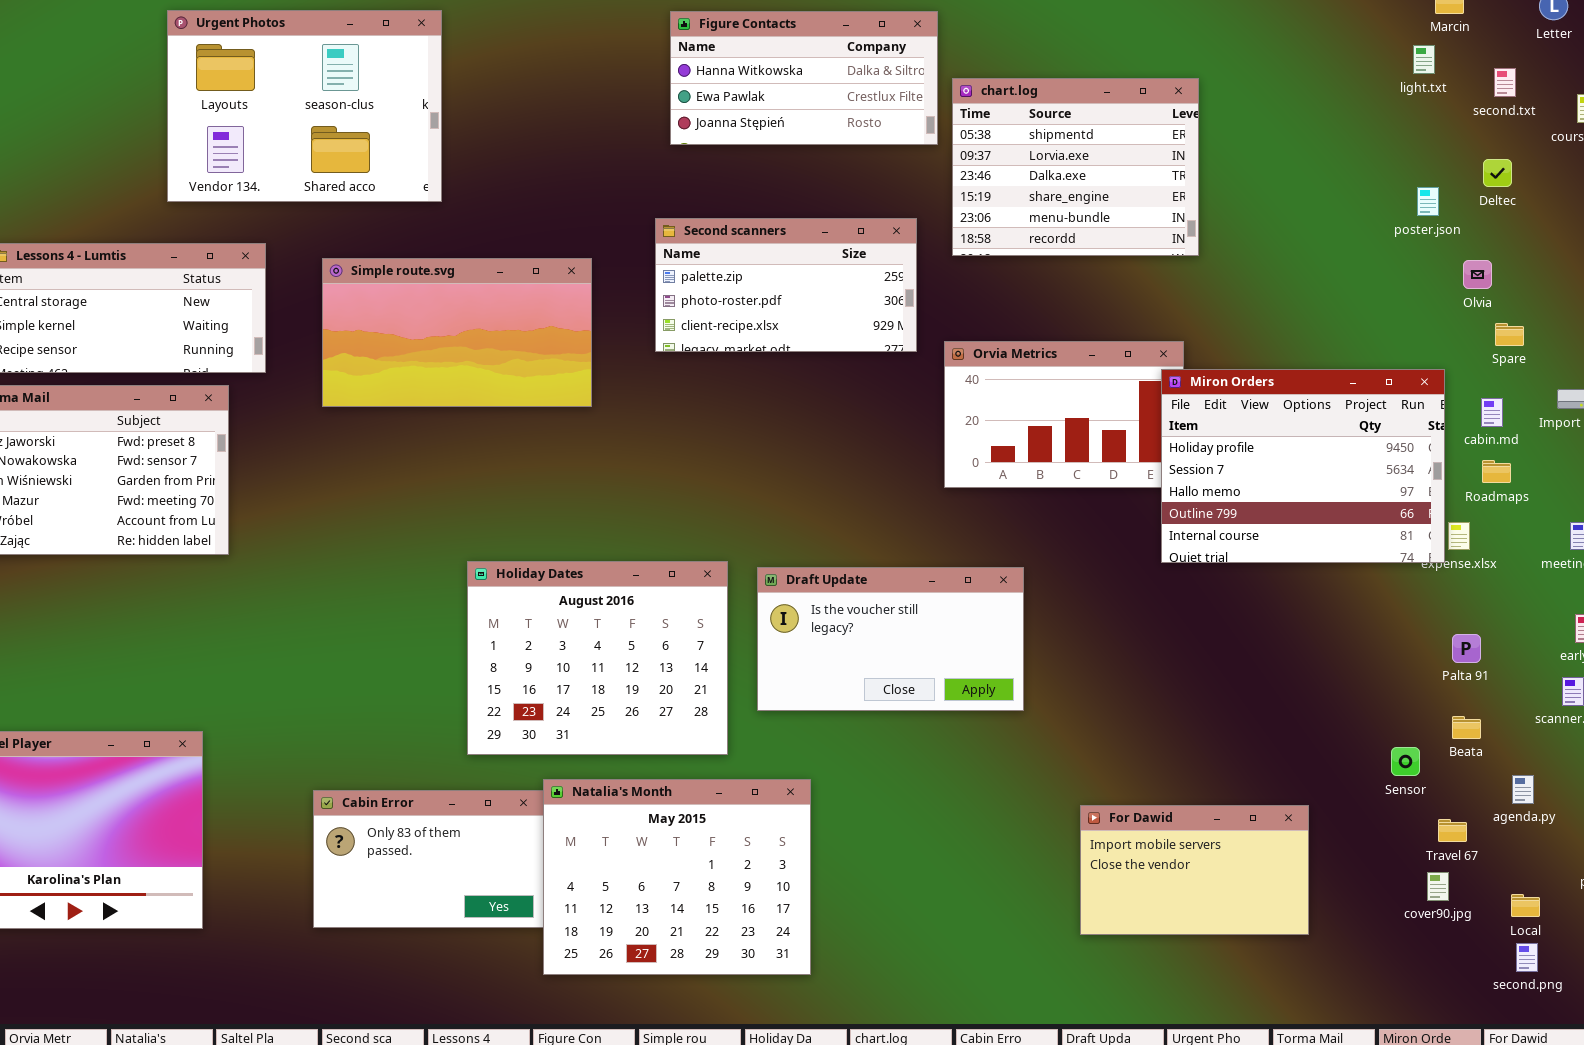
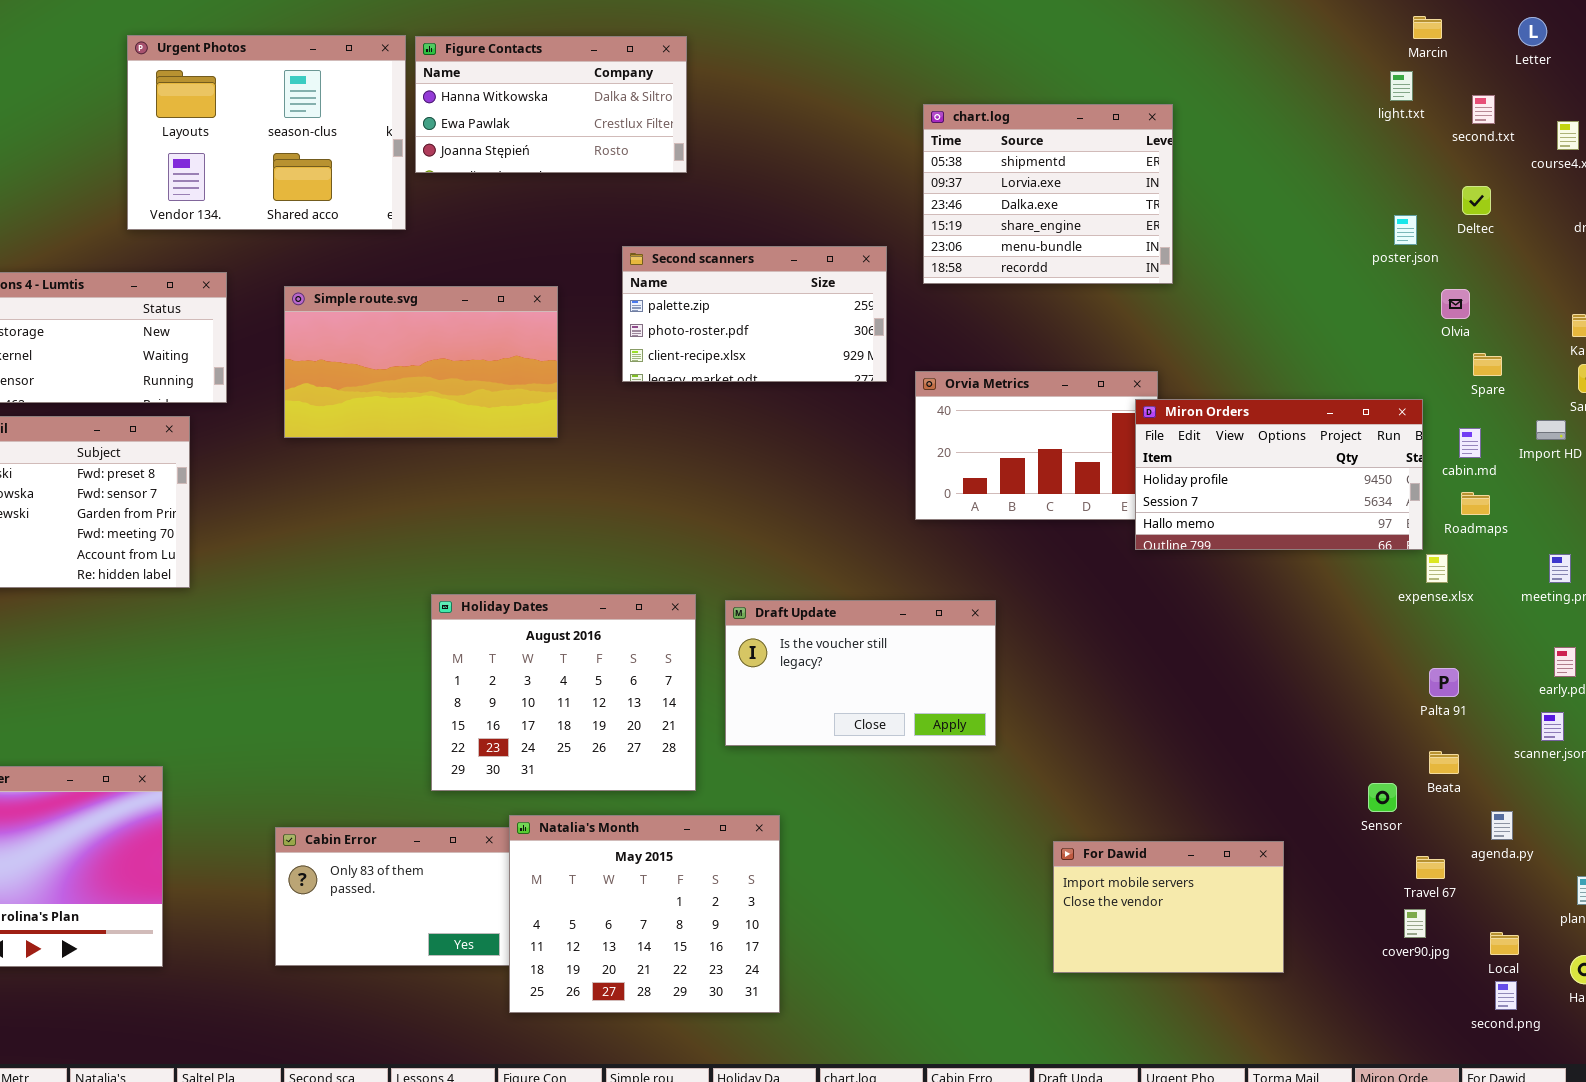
Figure Contacts: [670,11,938,145] -> [415,36,687,173], moved
Miron Orders: [1161,369,1445,563] -> [1135,399,1423,550], resized

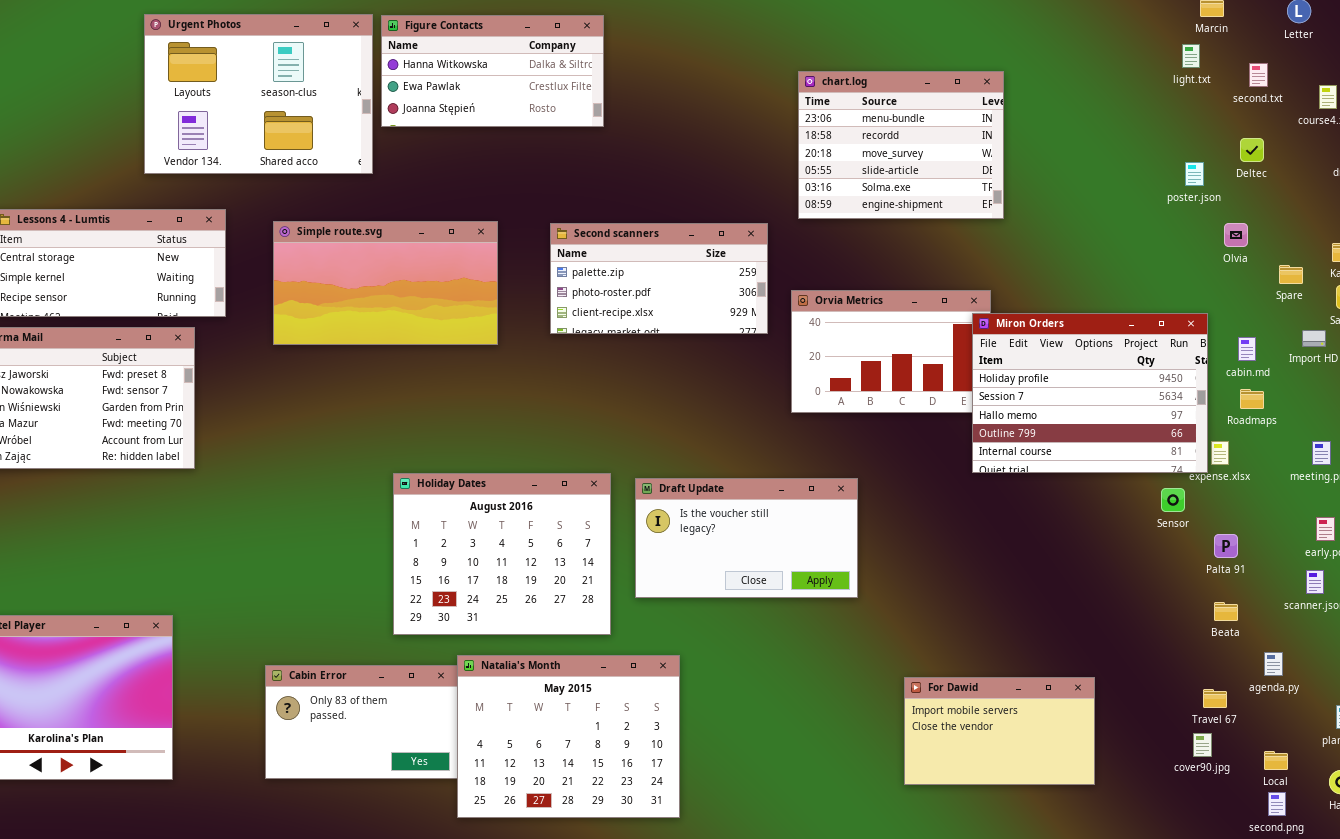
chart.log: [923,104,1173,284] -> [798,71,1004,219], scrolled down 4 rows
Second scanners: [622,246,887,382] -> [550,223,768,334], moved
Spare: [1473,353,1502,376] -> [1279,265,1303,284], moved
Miron Orders: [1135,399,1423,550] -> [972,313,1208,473], resized
Sensor: [1368,783,1397,812] -> [1161,488,1185,512], moved

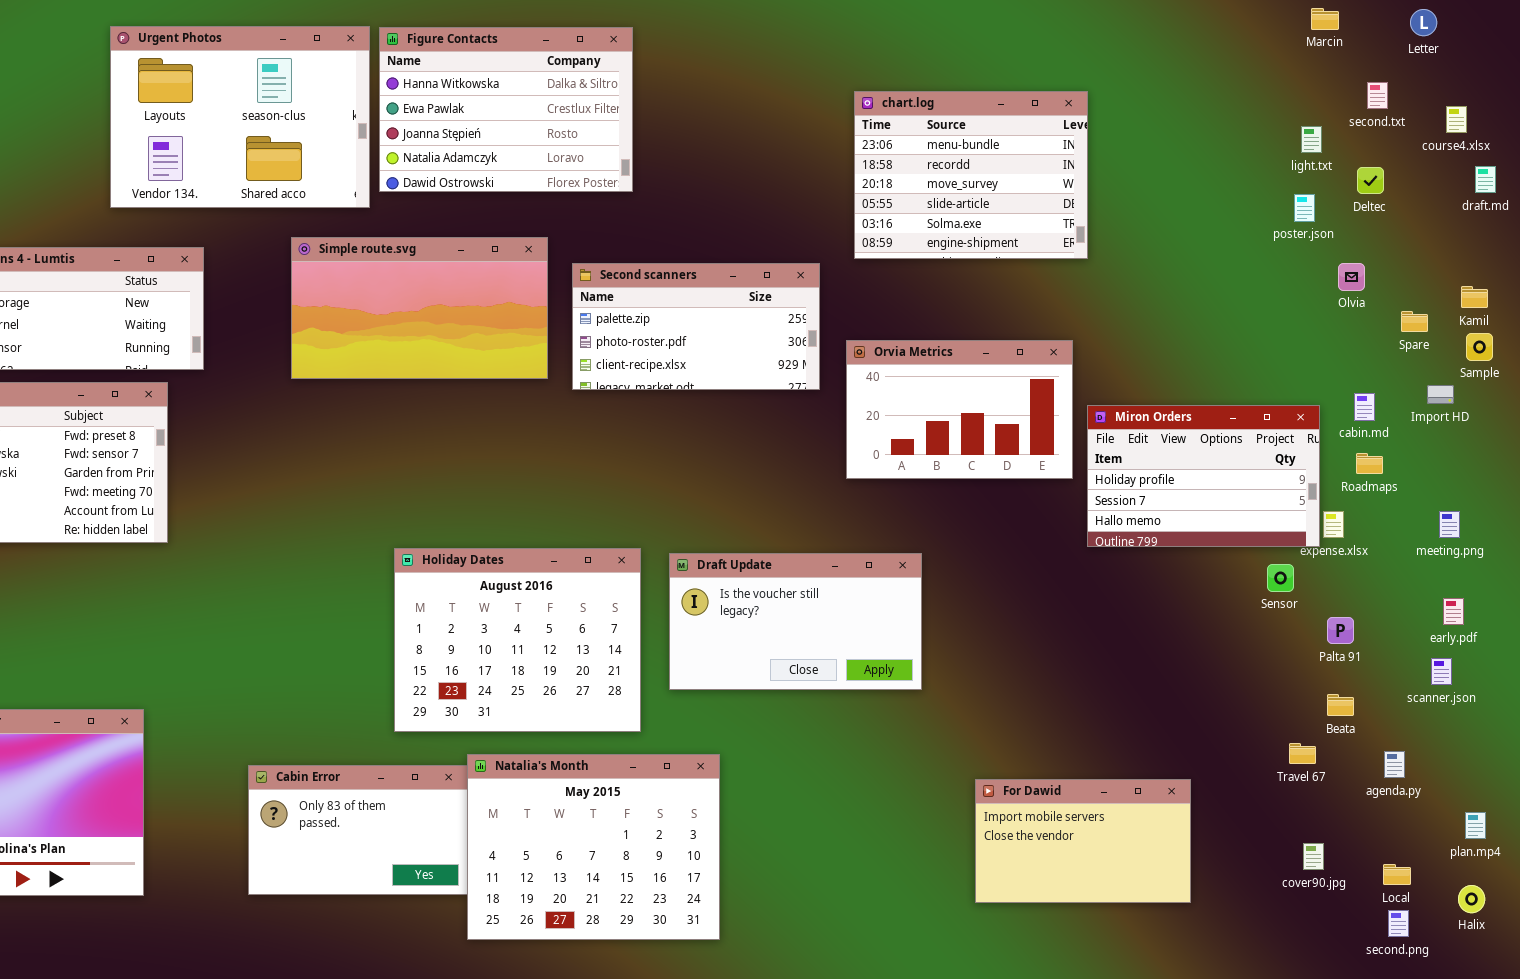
Figure Contacts: [381,15,604,127] -> [379,27,633,192], resized
light.txt: [1182,44,1200,68] -> [1301,126,1322,153], moved
Simple route.svg: [273,221,498,345] -> [291,237,548,379], moved
Miron Orders: [972,313,1208,473] -> [1087,405,1320,547], resized
Travel 67: [1203,689,1227,708] -> [1289,743,1316,764], moved

